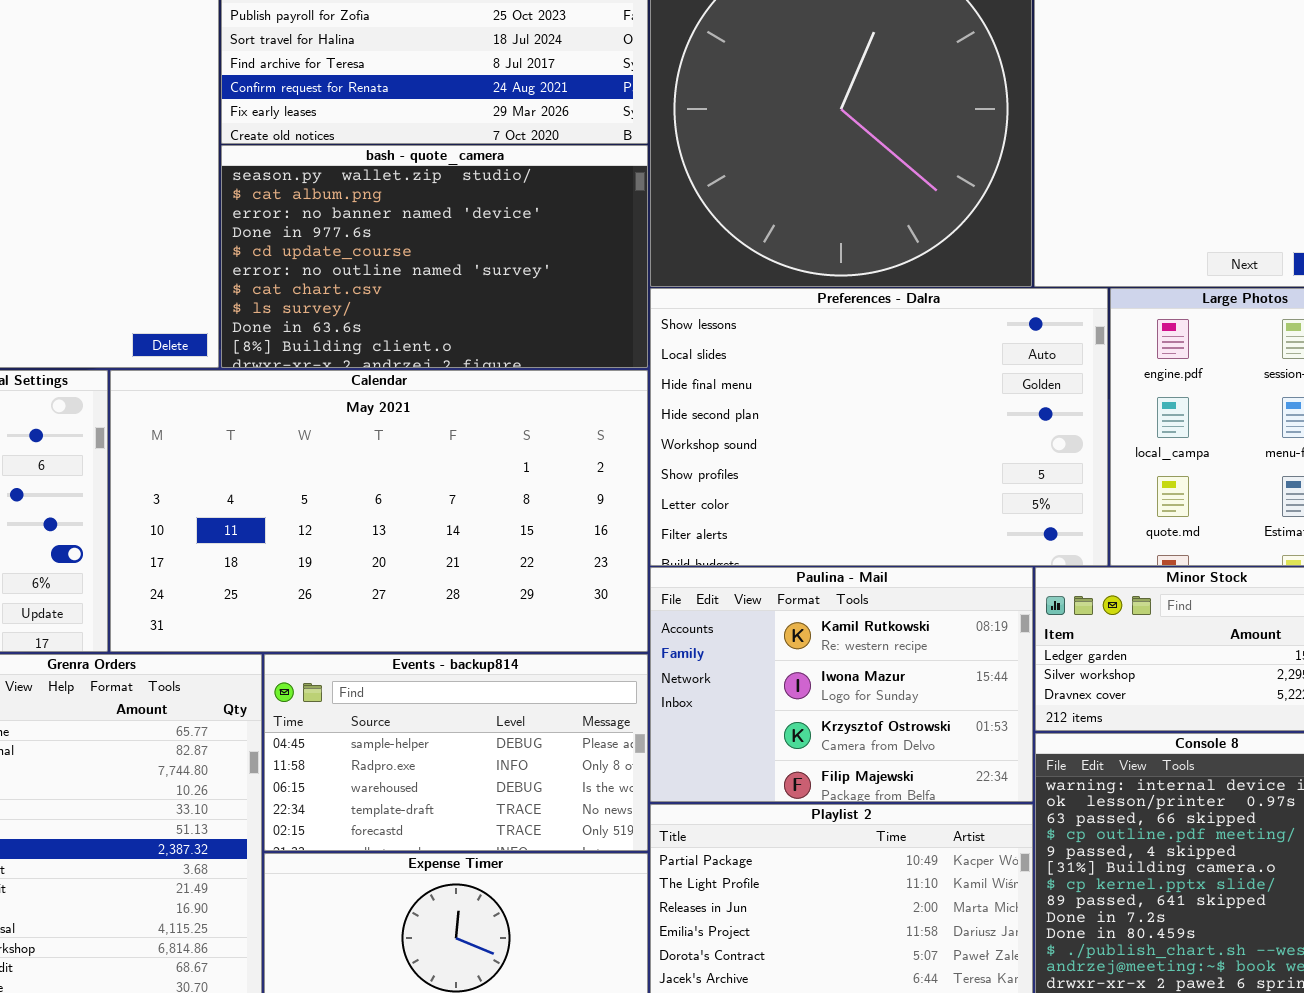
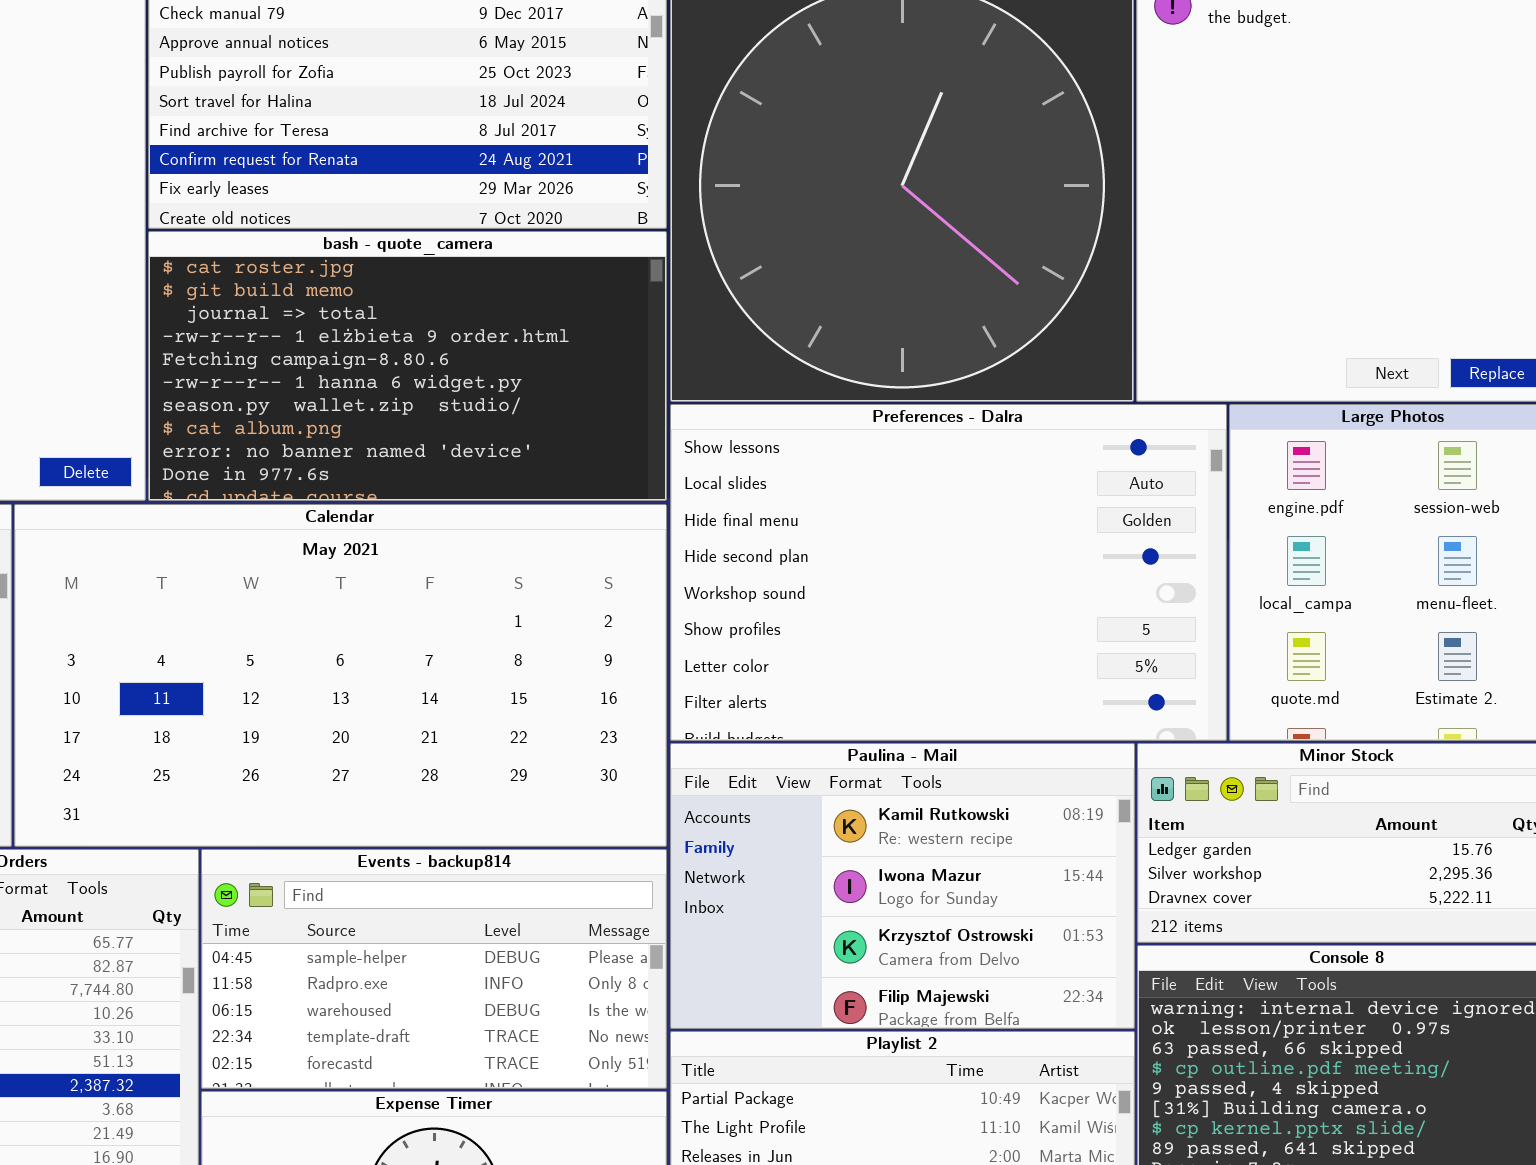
bash - quote_camera: [221,145,648,368] -> [148,231,667,501], scrolled up 6 rows

